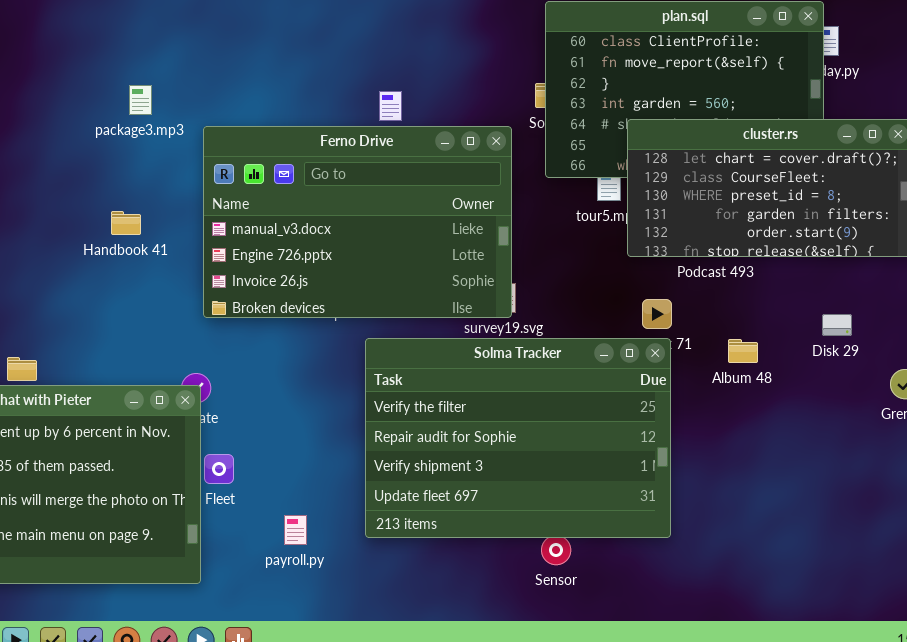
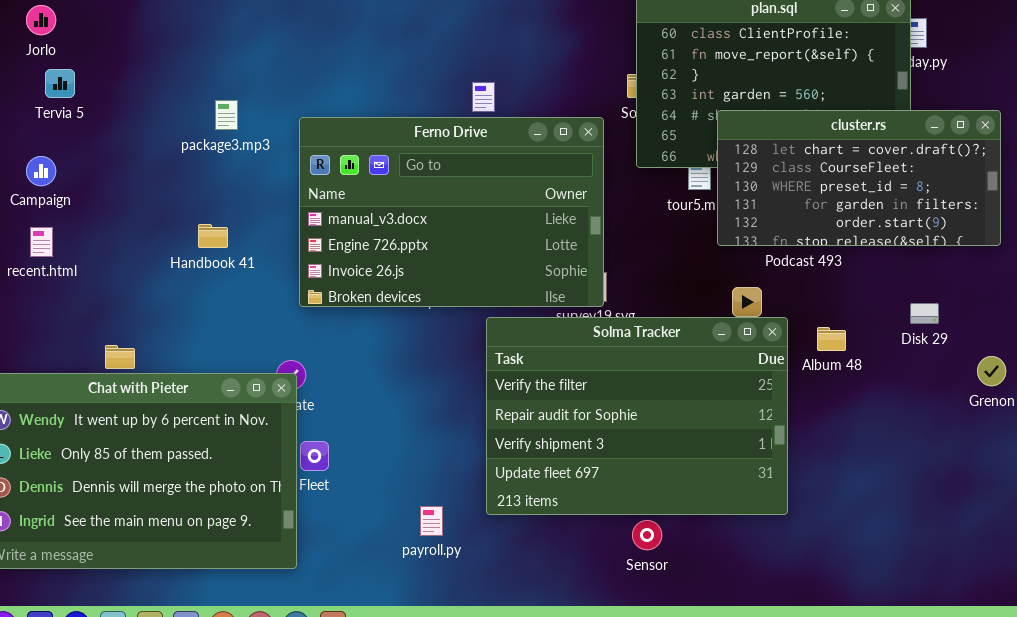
package3.mp3: [129,85,152,115] -> [215,100,238,130], moved
Handbook 41: [111,211,141,235] -> [198,224,228,248], moved
Solma Tracker: [365,338,671,538] -> [486,317,788,515], moved
payroll.py: [284,515,307,545] -> [420,506,443,536], moved

